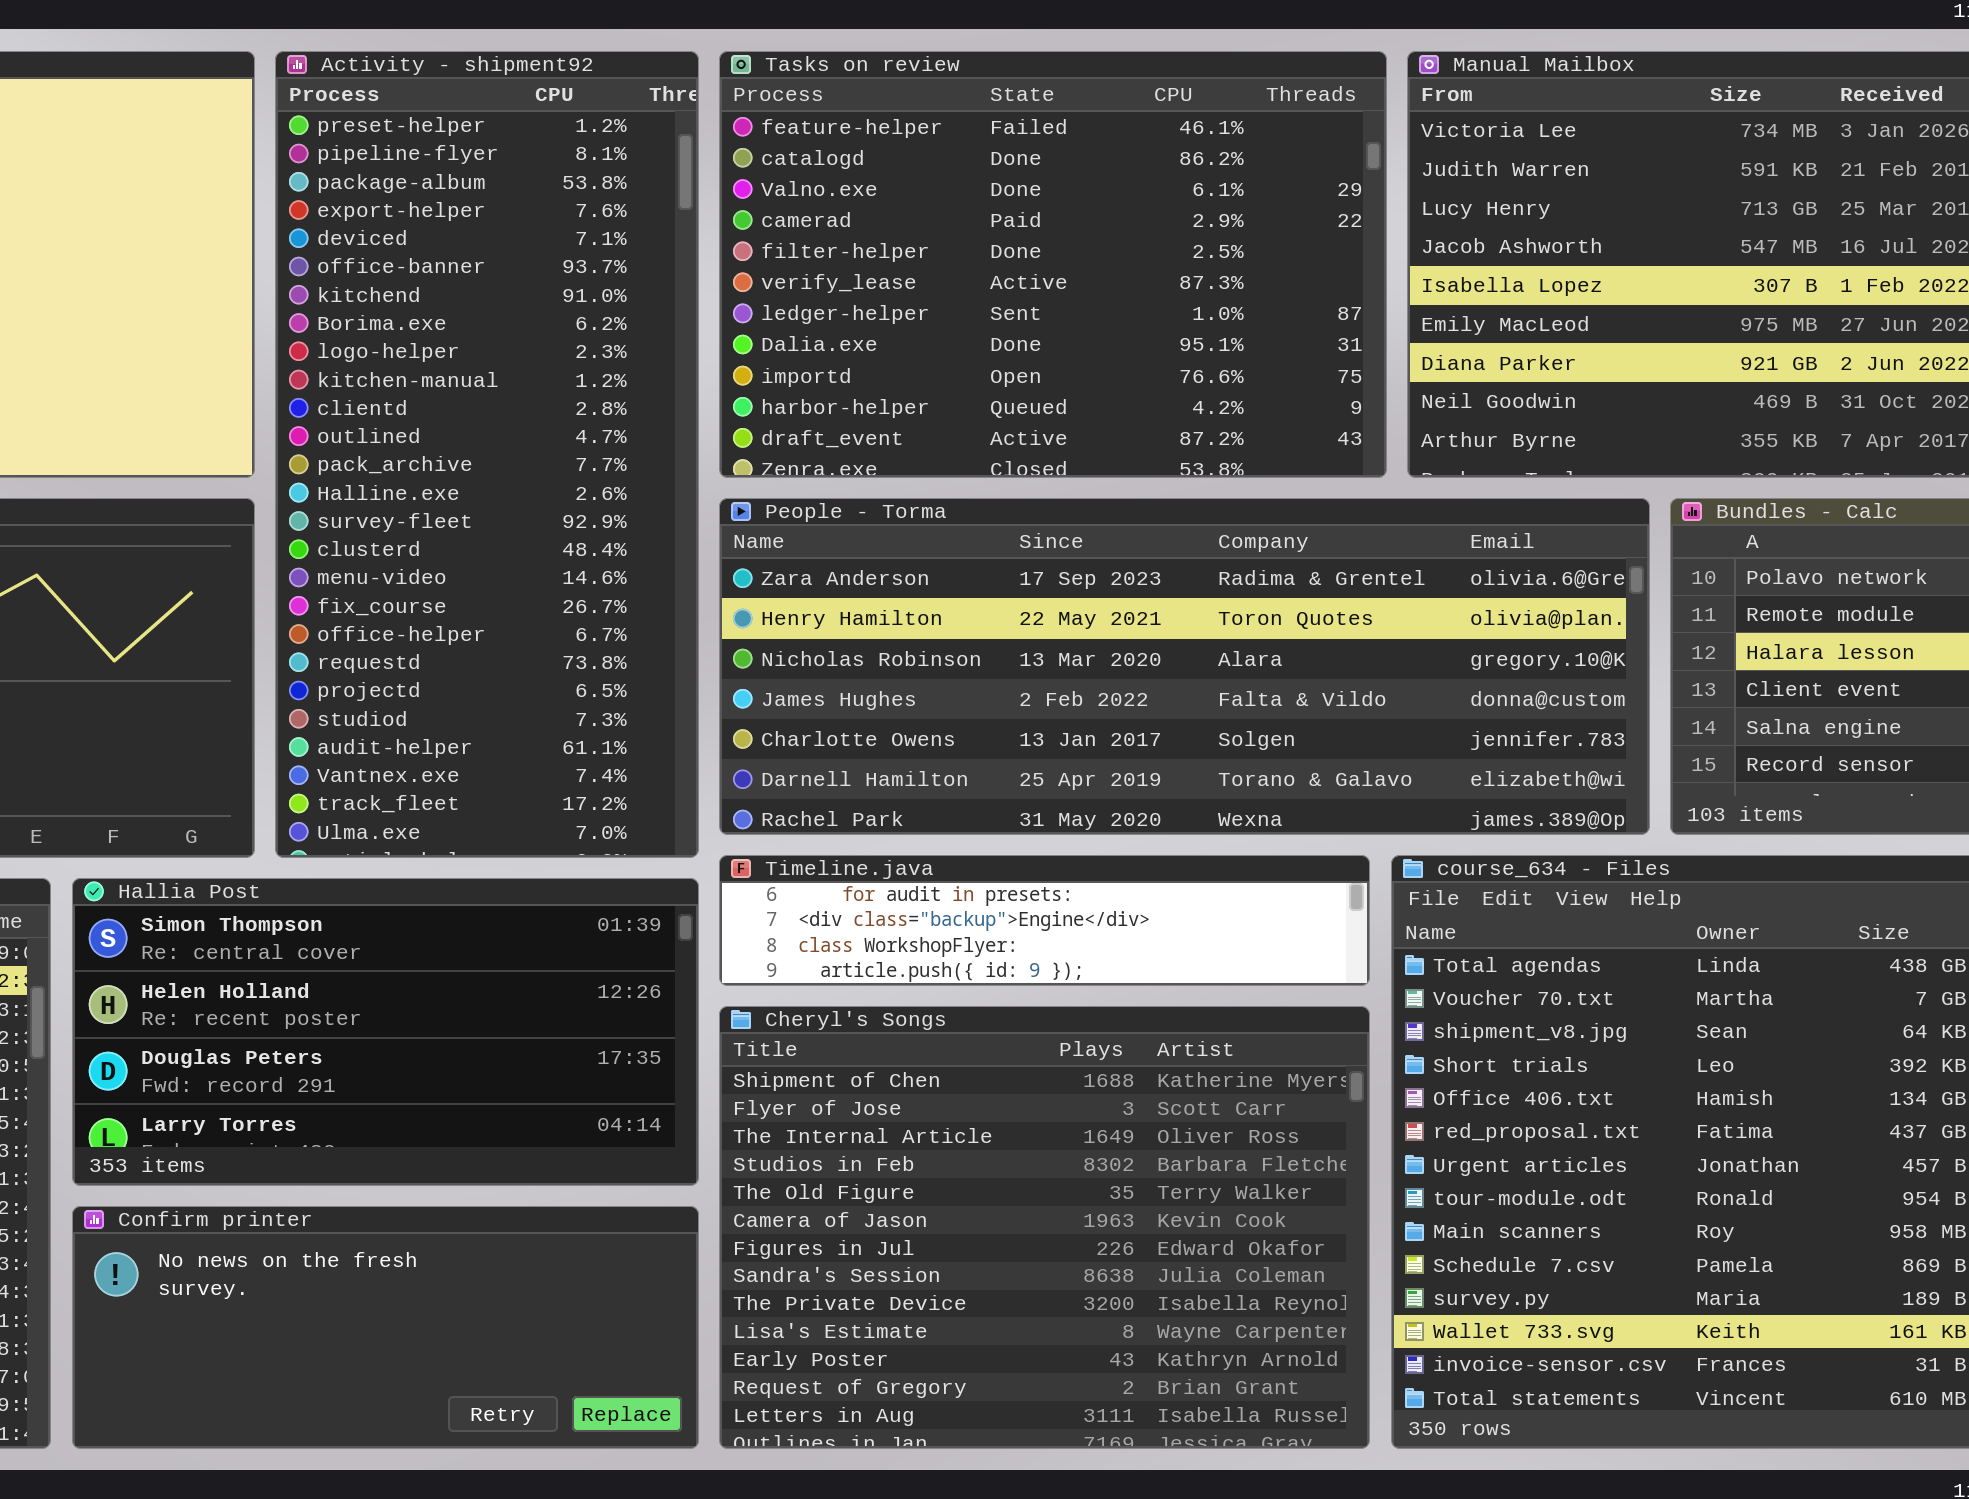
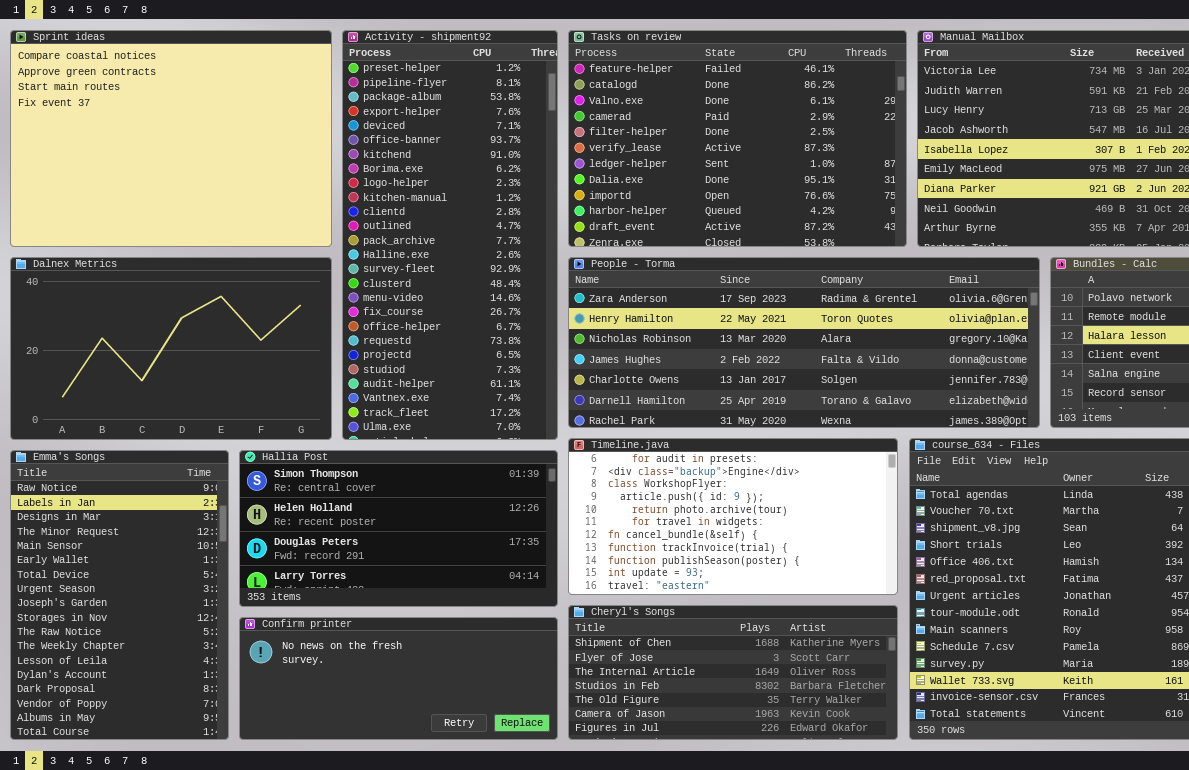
Timeline.java: [719,855,1370,986] -> [568,438,898,595], resized
Cheryl's Songs: [719,1006,1370,1449] -> [568,605,898,740], resized

